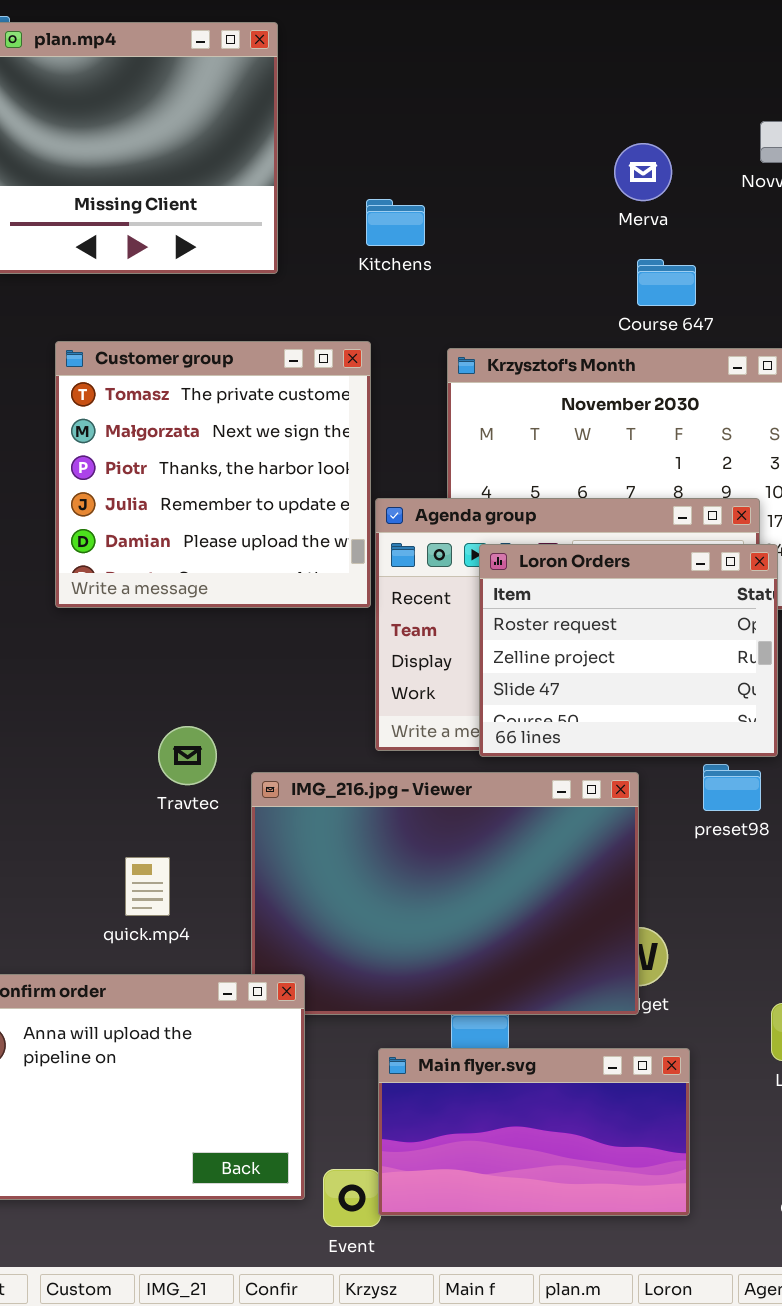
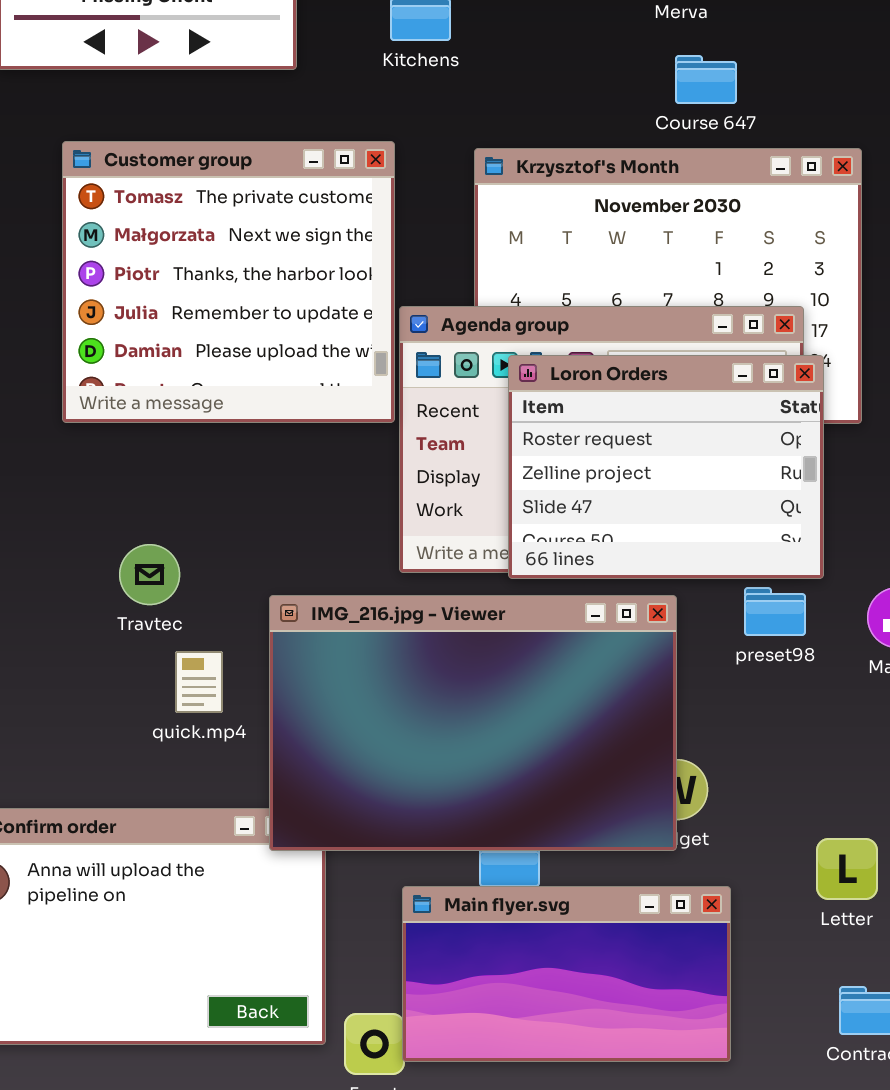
Travtec: [158,726,217,785] -> [119,544,180,605], moved
IMG_216.jpg - Viewer: [251,772,639,1015] -> [269,595,677,851], raised
quick.mp4: [125,857,170,916] -> [175,651,223,713], moved

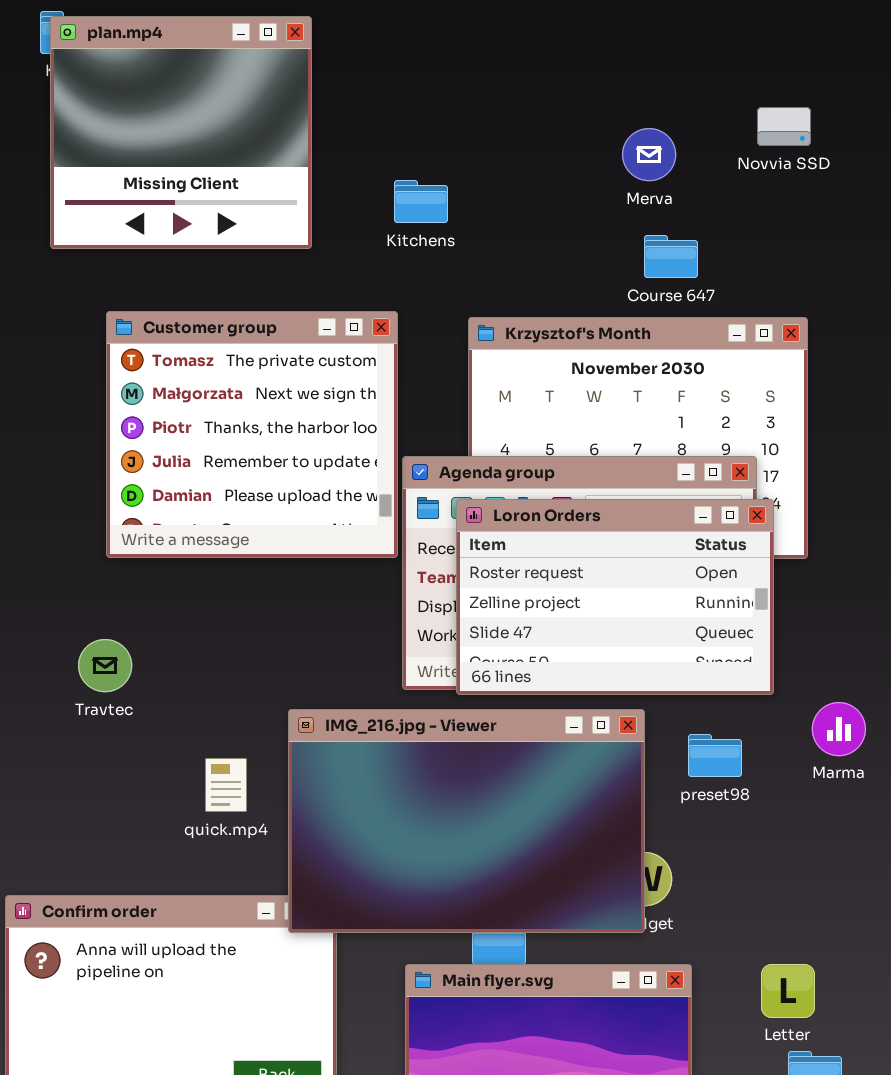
Loron Orders: [508,355,824,579] -> [456,499,774,695], resized
Travtec: [119,544,180,605] -> [78,639,132,692], moved
preset98: [744,587,806,636] -> [688,734,742,777], moved
Letter: [816,838,878,900] -> [761,964,815,1018], moved

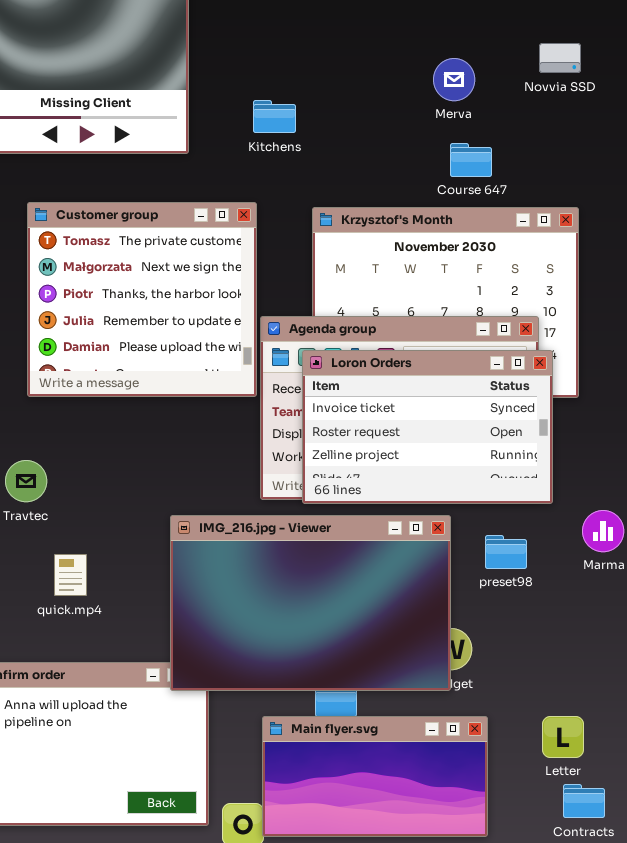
Loron Orders: [456,499,774,695] -> [302,350,553,504], scrolled up 1 row
quick.mp4: [205,758,247,812] -> [54,554,87,596], moved

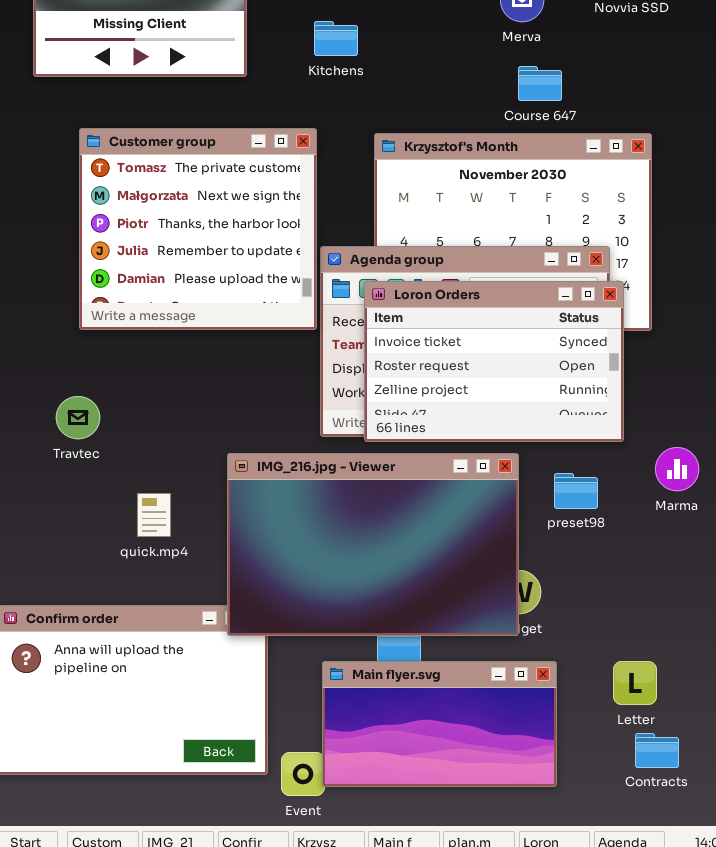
quick.mp4: [54,554,87,596] -> [137,493,171,537], moved

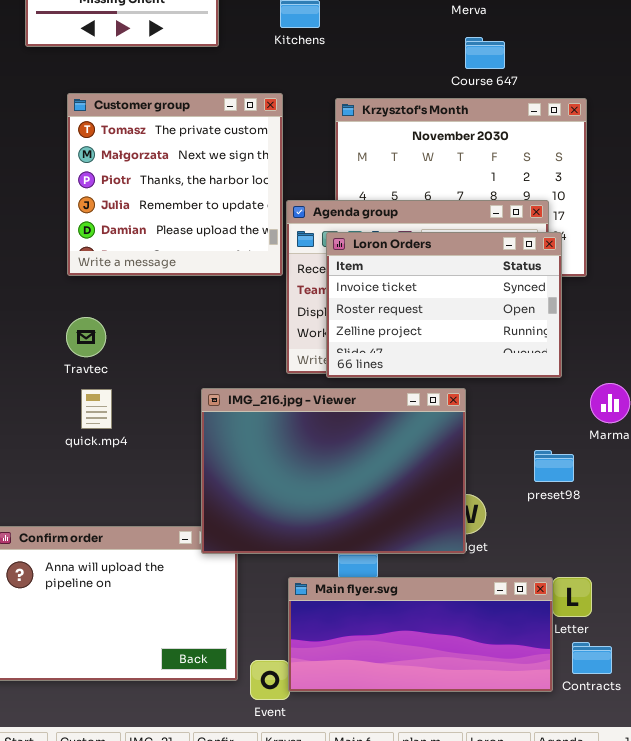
Travtec: [56,396,100,439] -> [66,317,106,357], moved
preset98: [554,473,598,509] -> [534,450,574,482], moved
quick.mp4: [137,493,171,537] -> [81,389,112,429], moved
Main flyer.svg: [322,661,557,787] -> [288,577,553,692], resized

